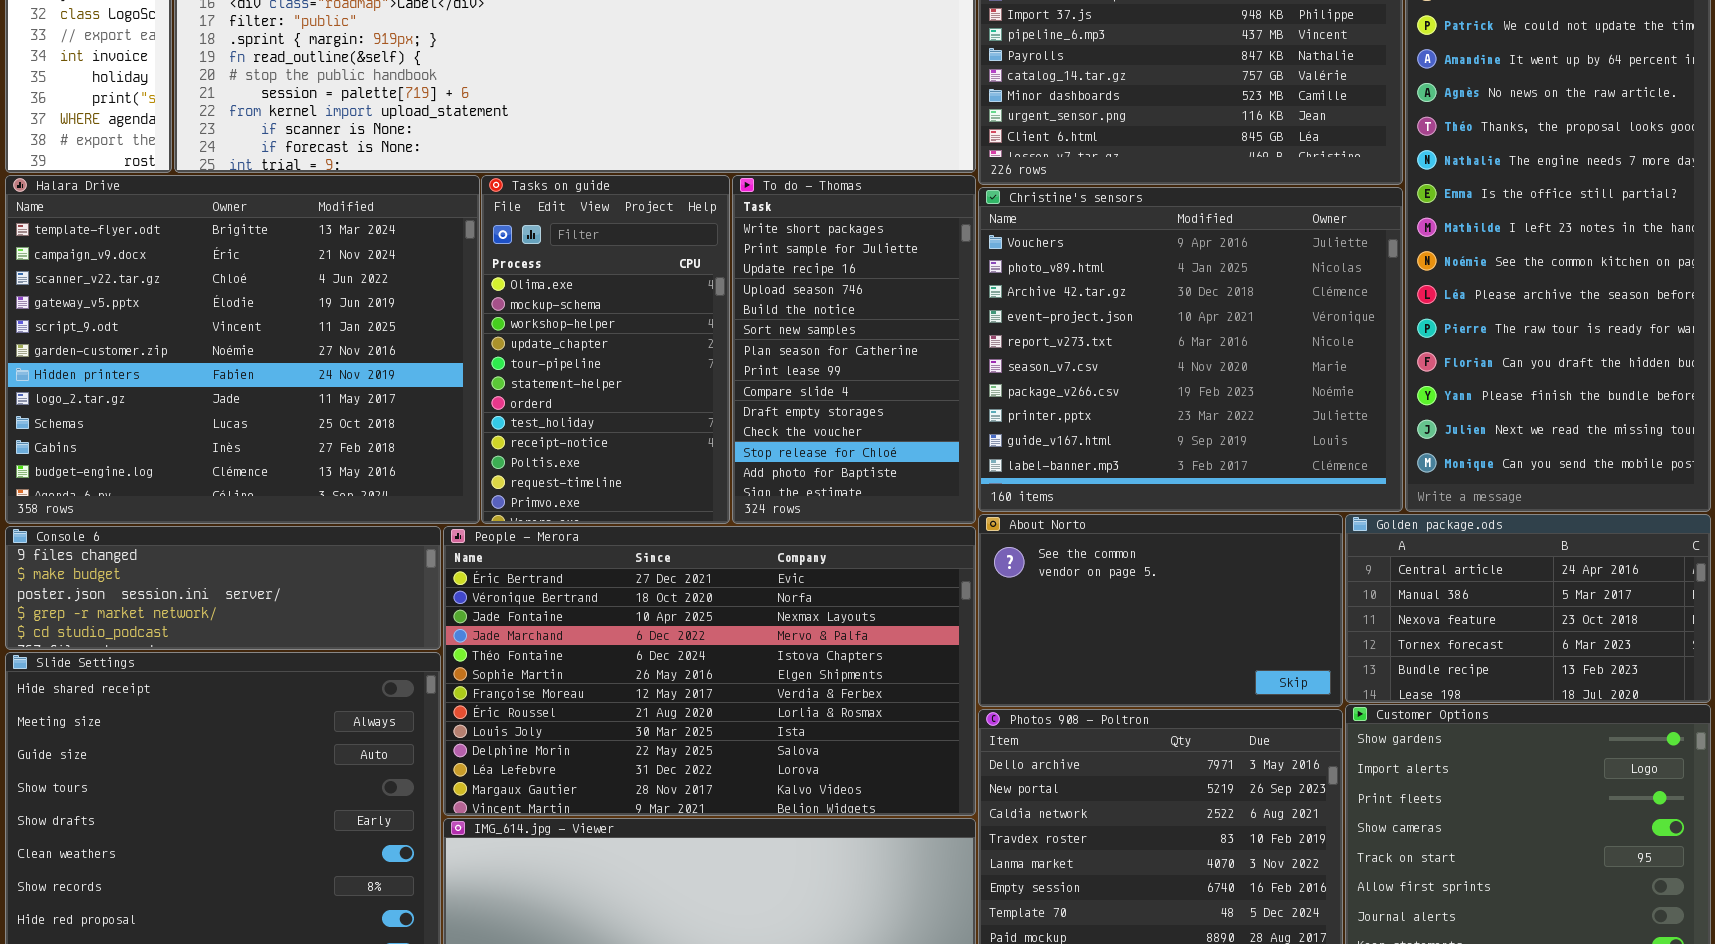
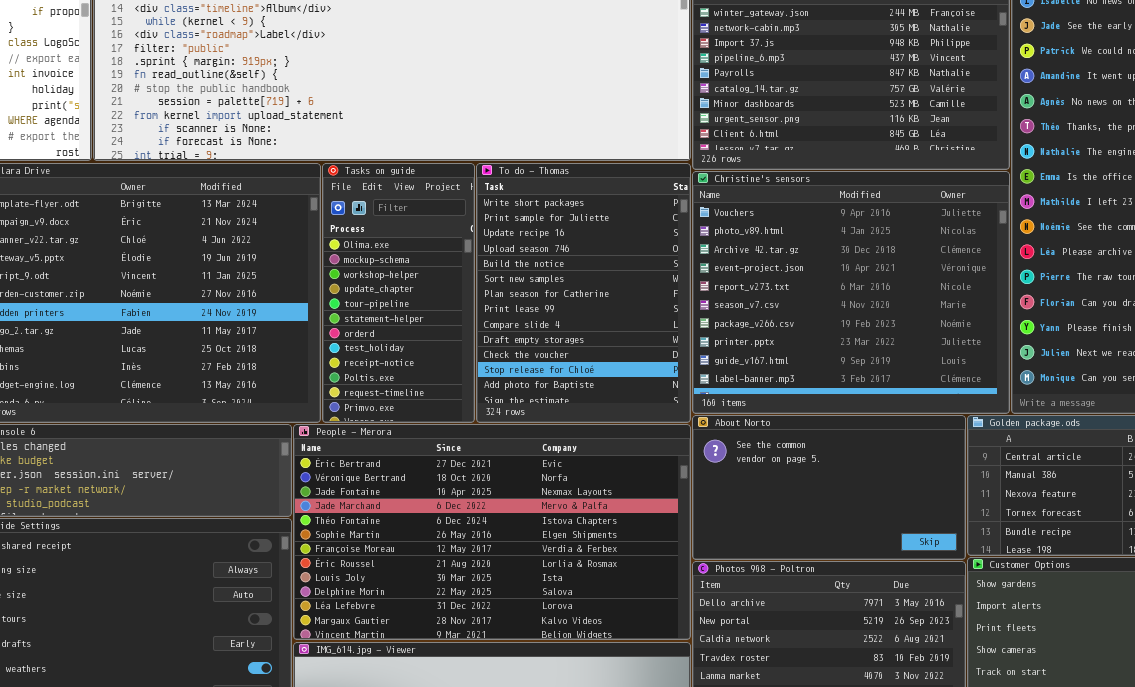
Tasks on guide: [481,175,730,524] -> [322,163,475,423], resized
To do - Thomas: [732,175,976,524] -> [476,163,691,423], resized

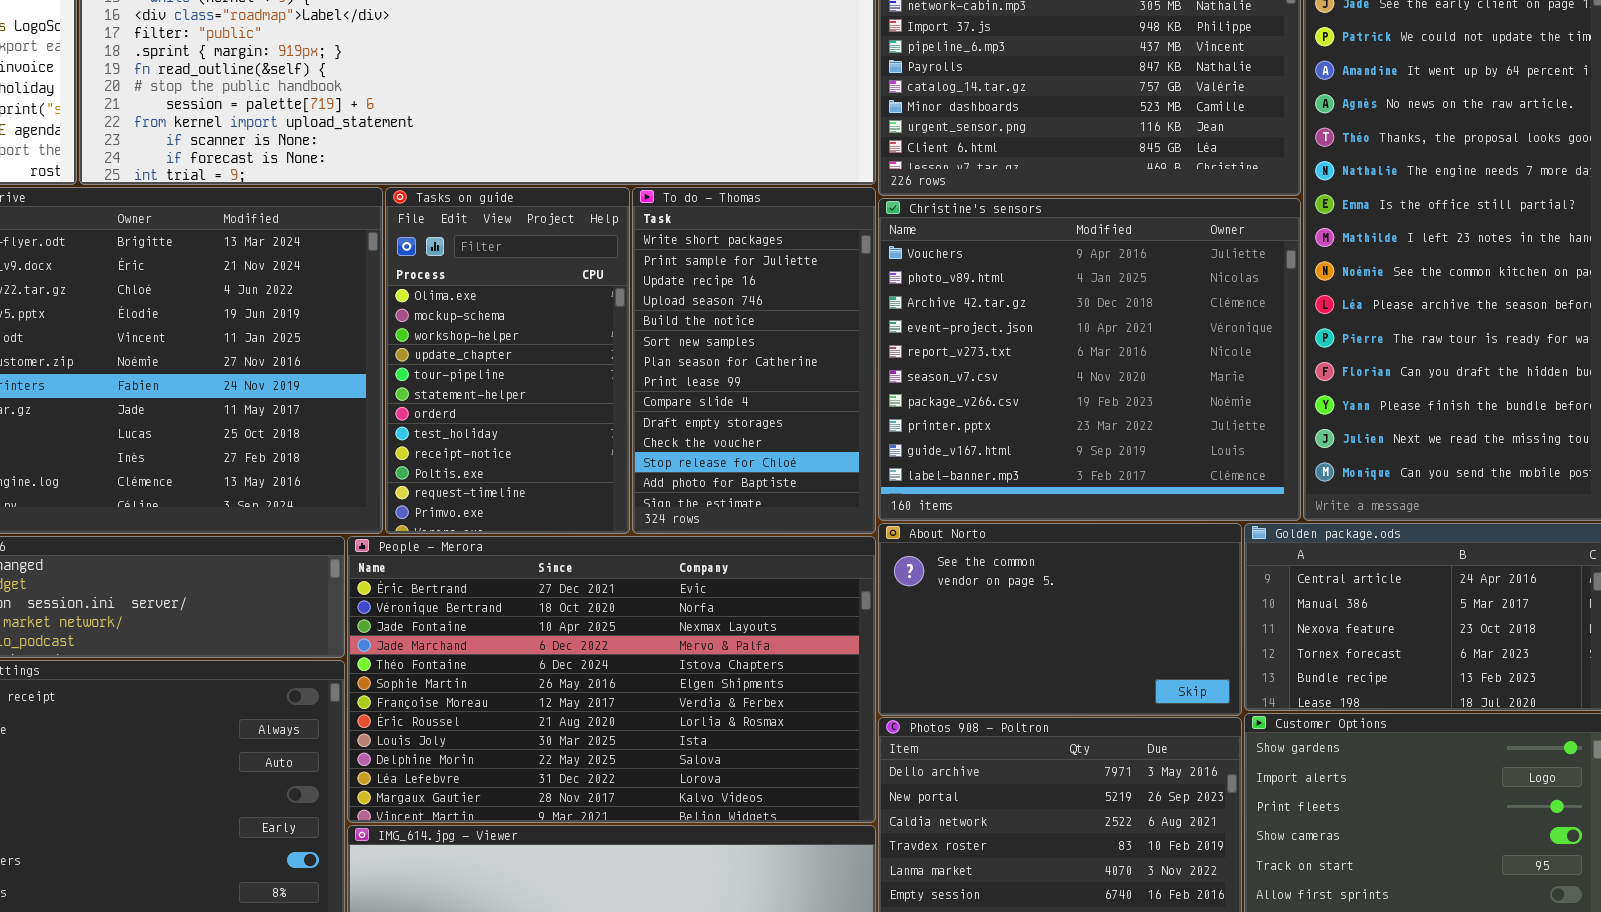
Tasks on guide: [322,163,475,423] -> [385,187,630,534], resized
To do - Thomas: [476,163,691,423] -> [632,187,876,534], resized

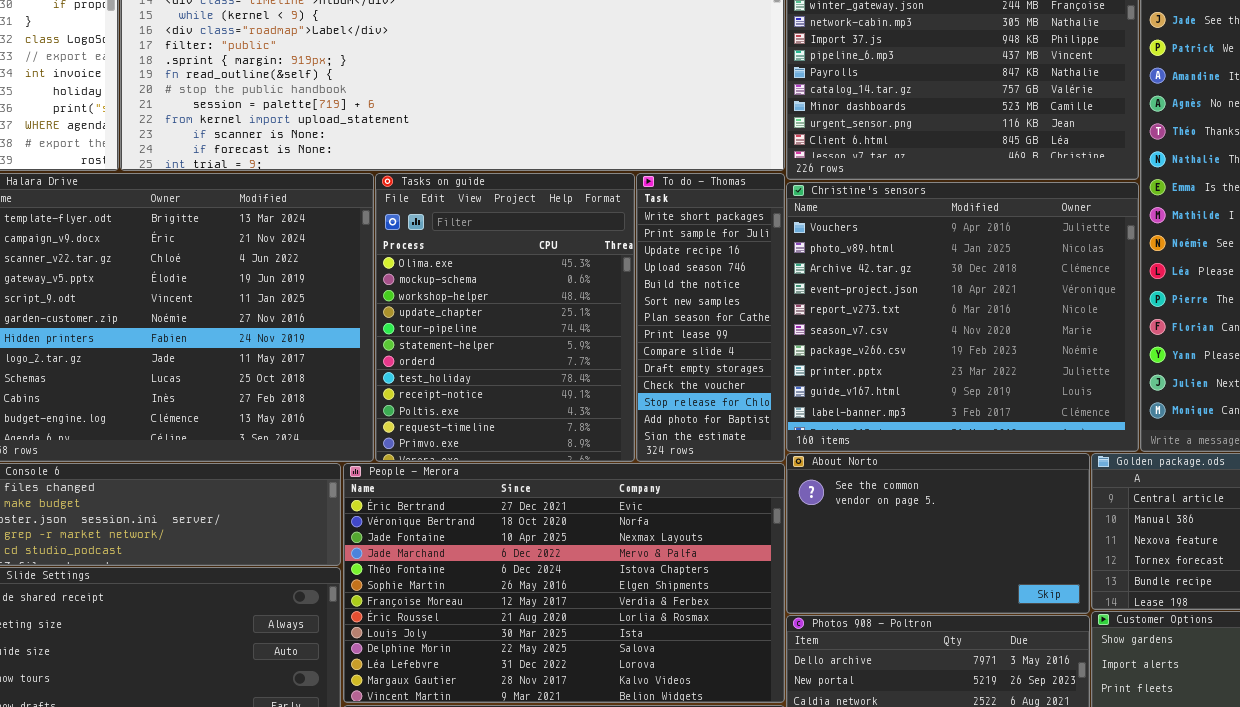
Tasks on guide: [385,187,630,534] -> [375,173,635,462], resized
To do - Thomas: [632,187,876,534] -> [636,173,785,462], resized

